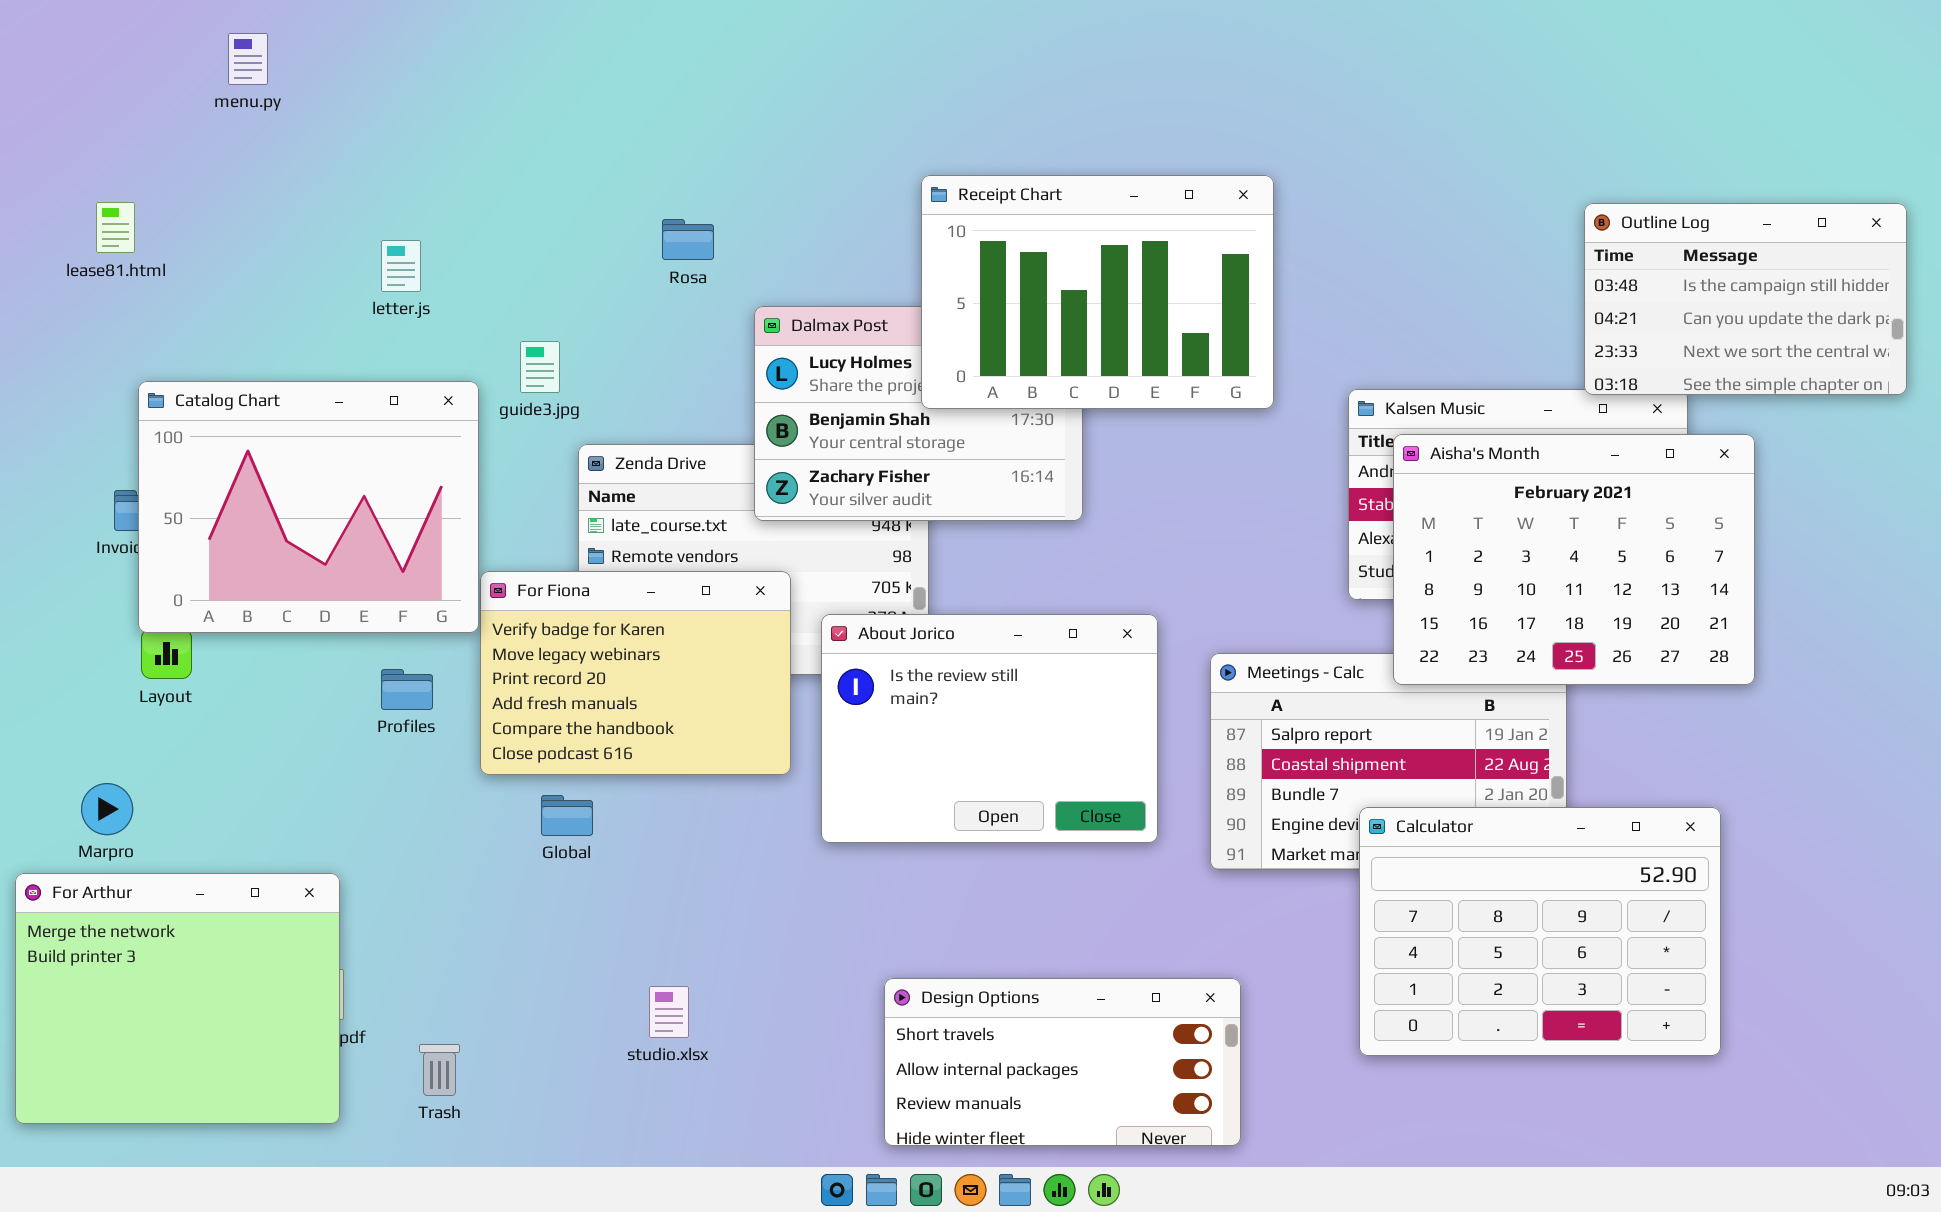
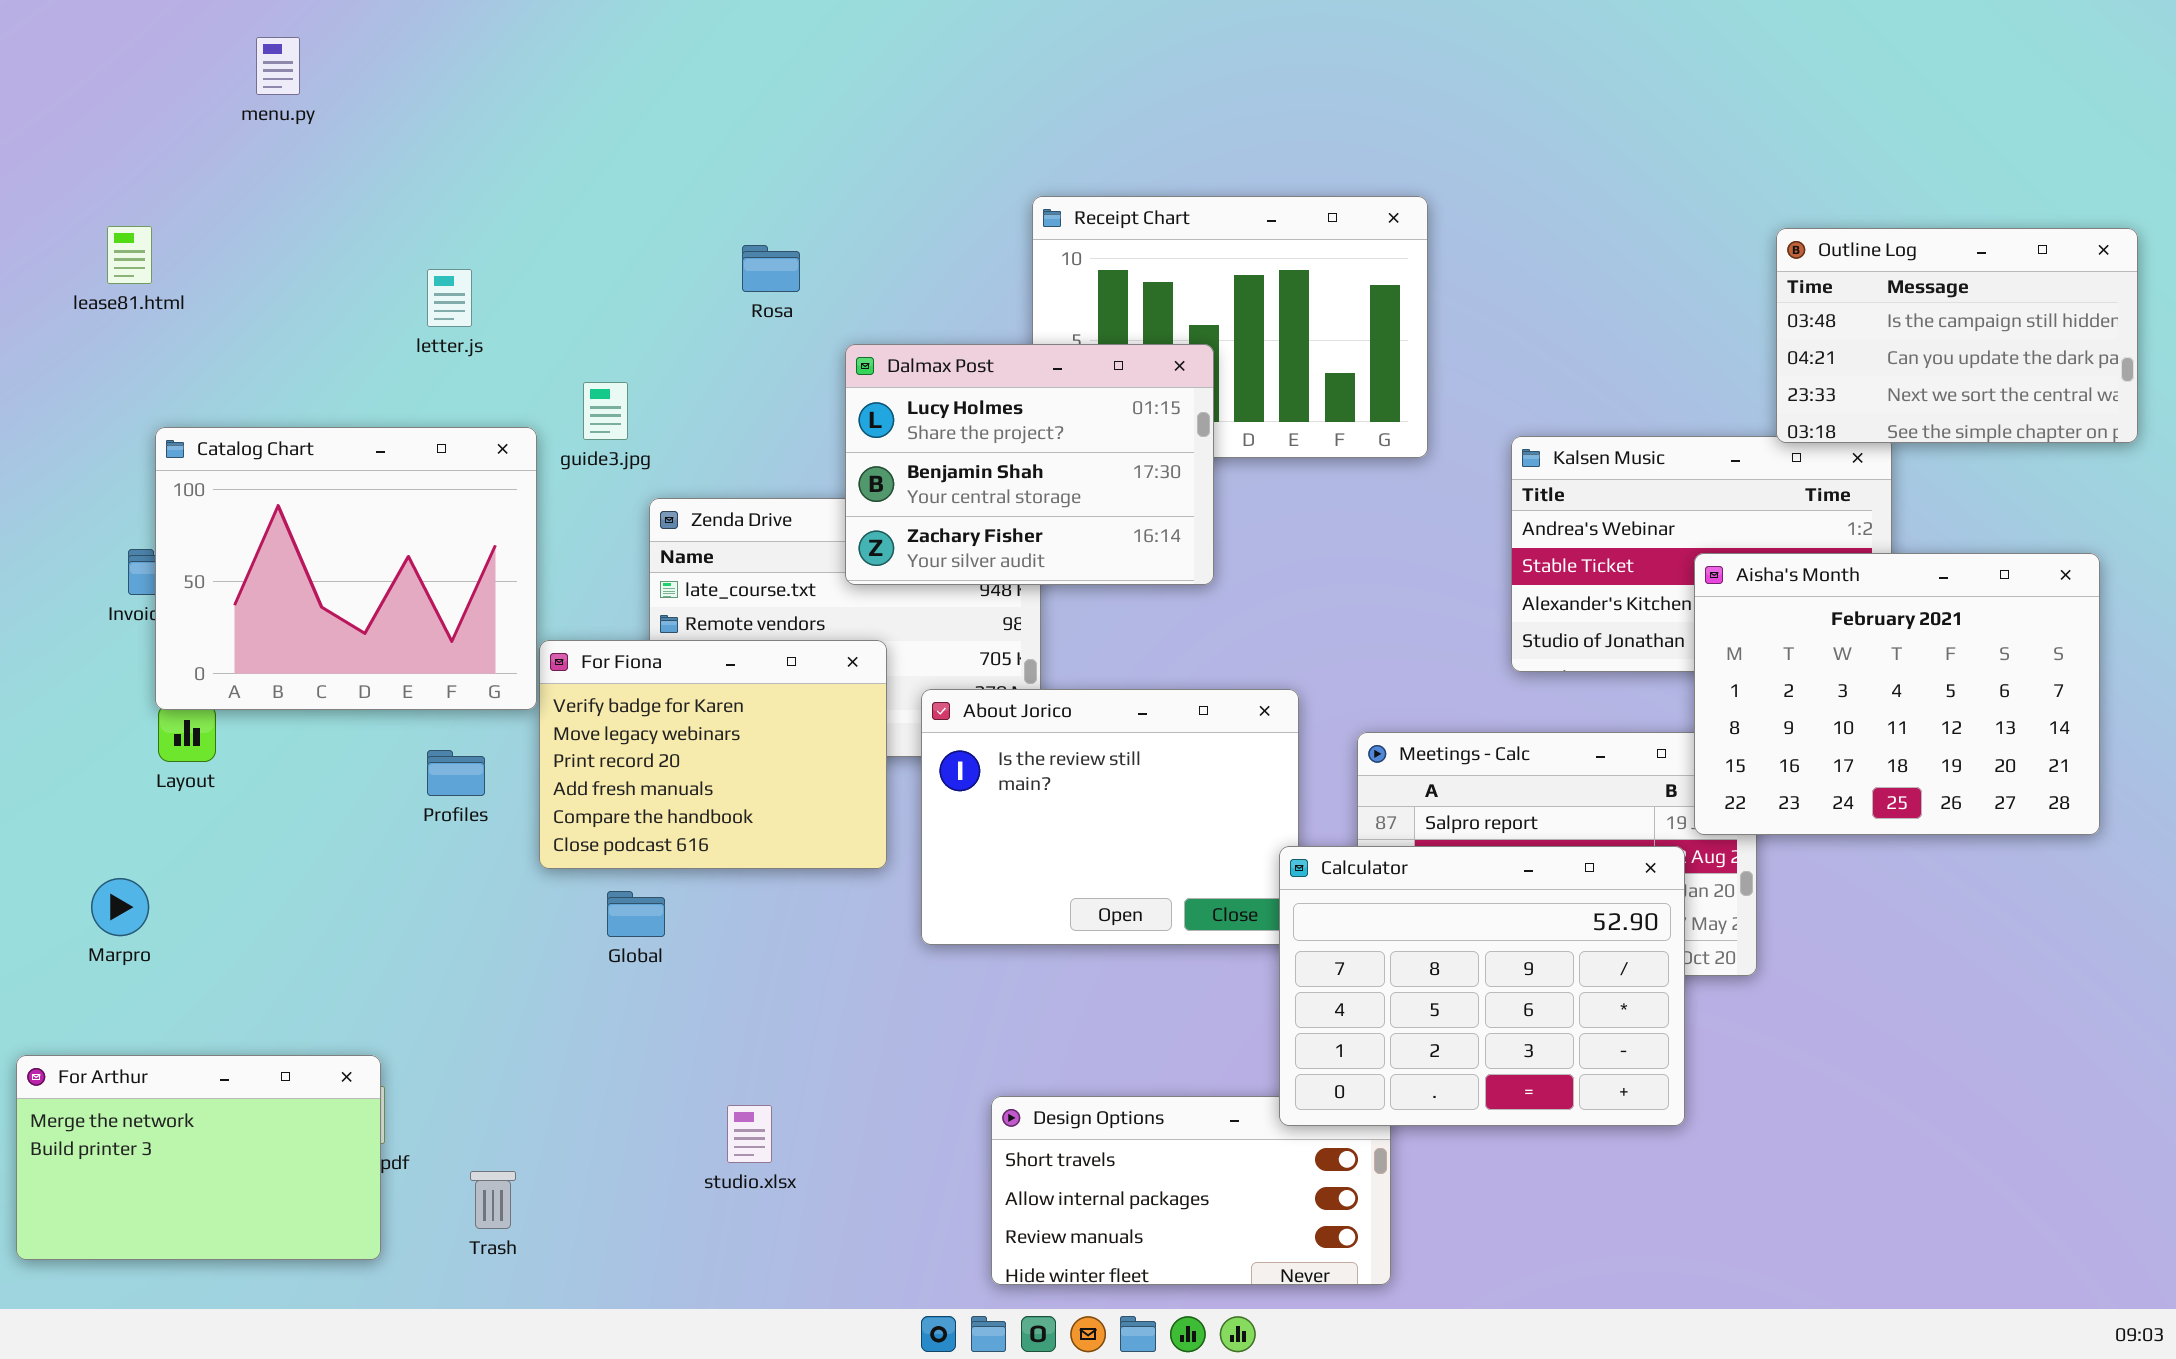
Dalmax Post: [754,306,1083,521] -> [845,344,1214,585], raised
Aisha's Month: [1393,434,1755,685] -> [1694,553,2100,835], moved
Calculator: [1359,807,1721,1056] -> [1279,846,1685,1126], moved
For Arthur: [15,873,340,1124] -> [16,1055,381,1260], resized

